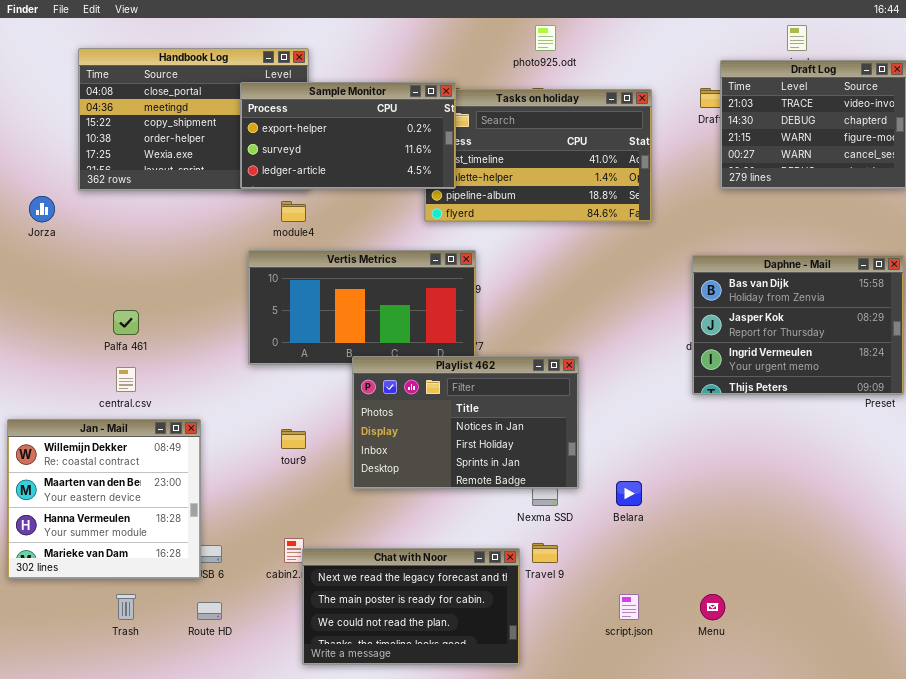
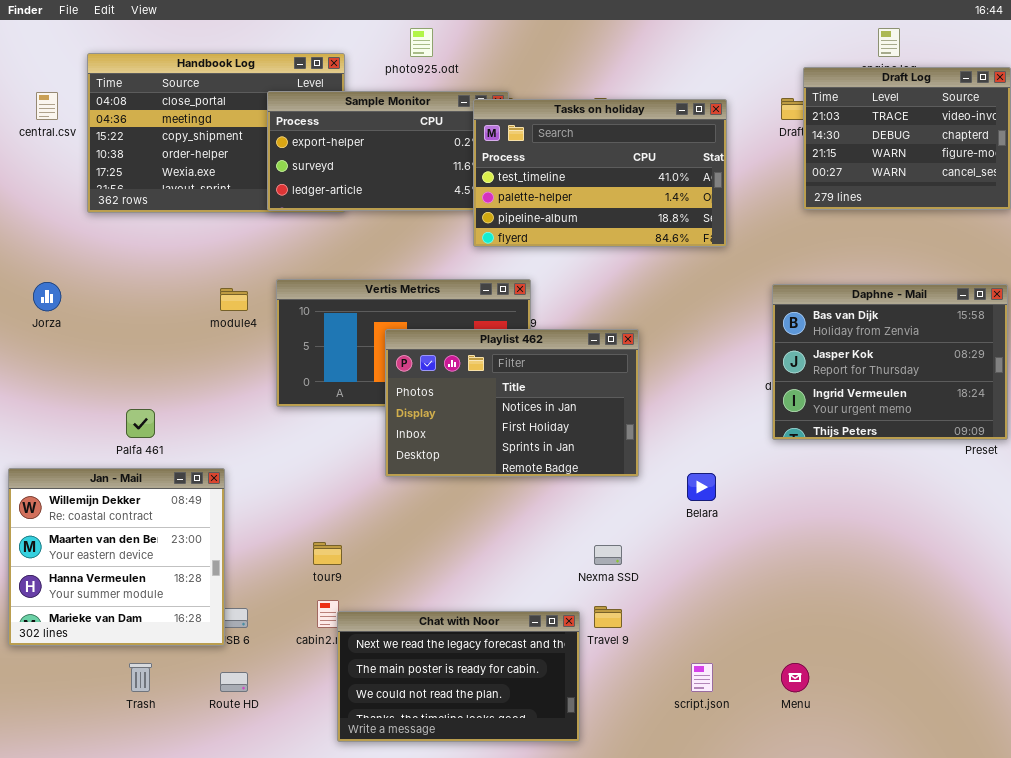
photo925.odt: [535,25,556,51] -> [410,28,433,57], moved
Tasks on holiday: [424,89,652,222] -> [473,99,727,247], raised
Jorza: [29,196,55,222] -> [33,282,61,311], moved
module4: [281,201,306,222] -> [220,288,248,311], moved
Palfa 461: [113,310,139,335] -> [126,409,155,438], moved
Playlist 462: [352,356,579,489] -> [385,329,639,477], moved
central.csv: [116,367,136,392] -> [36,92,58,120], moved
tour9: [281,429,306,449] -> [313,542,342,565], moved
Belara: [616,481,642,506] -> [687,473,716,501], moved

